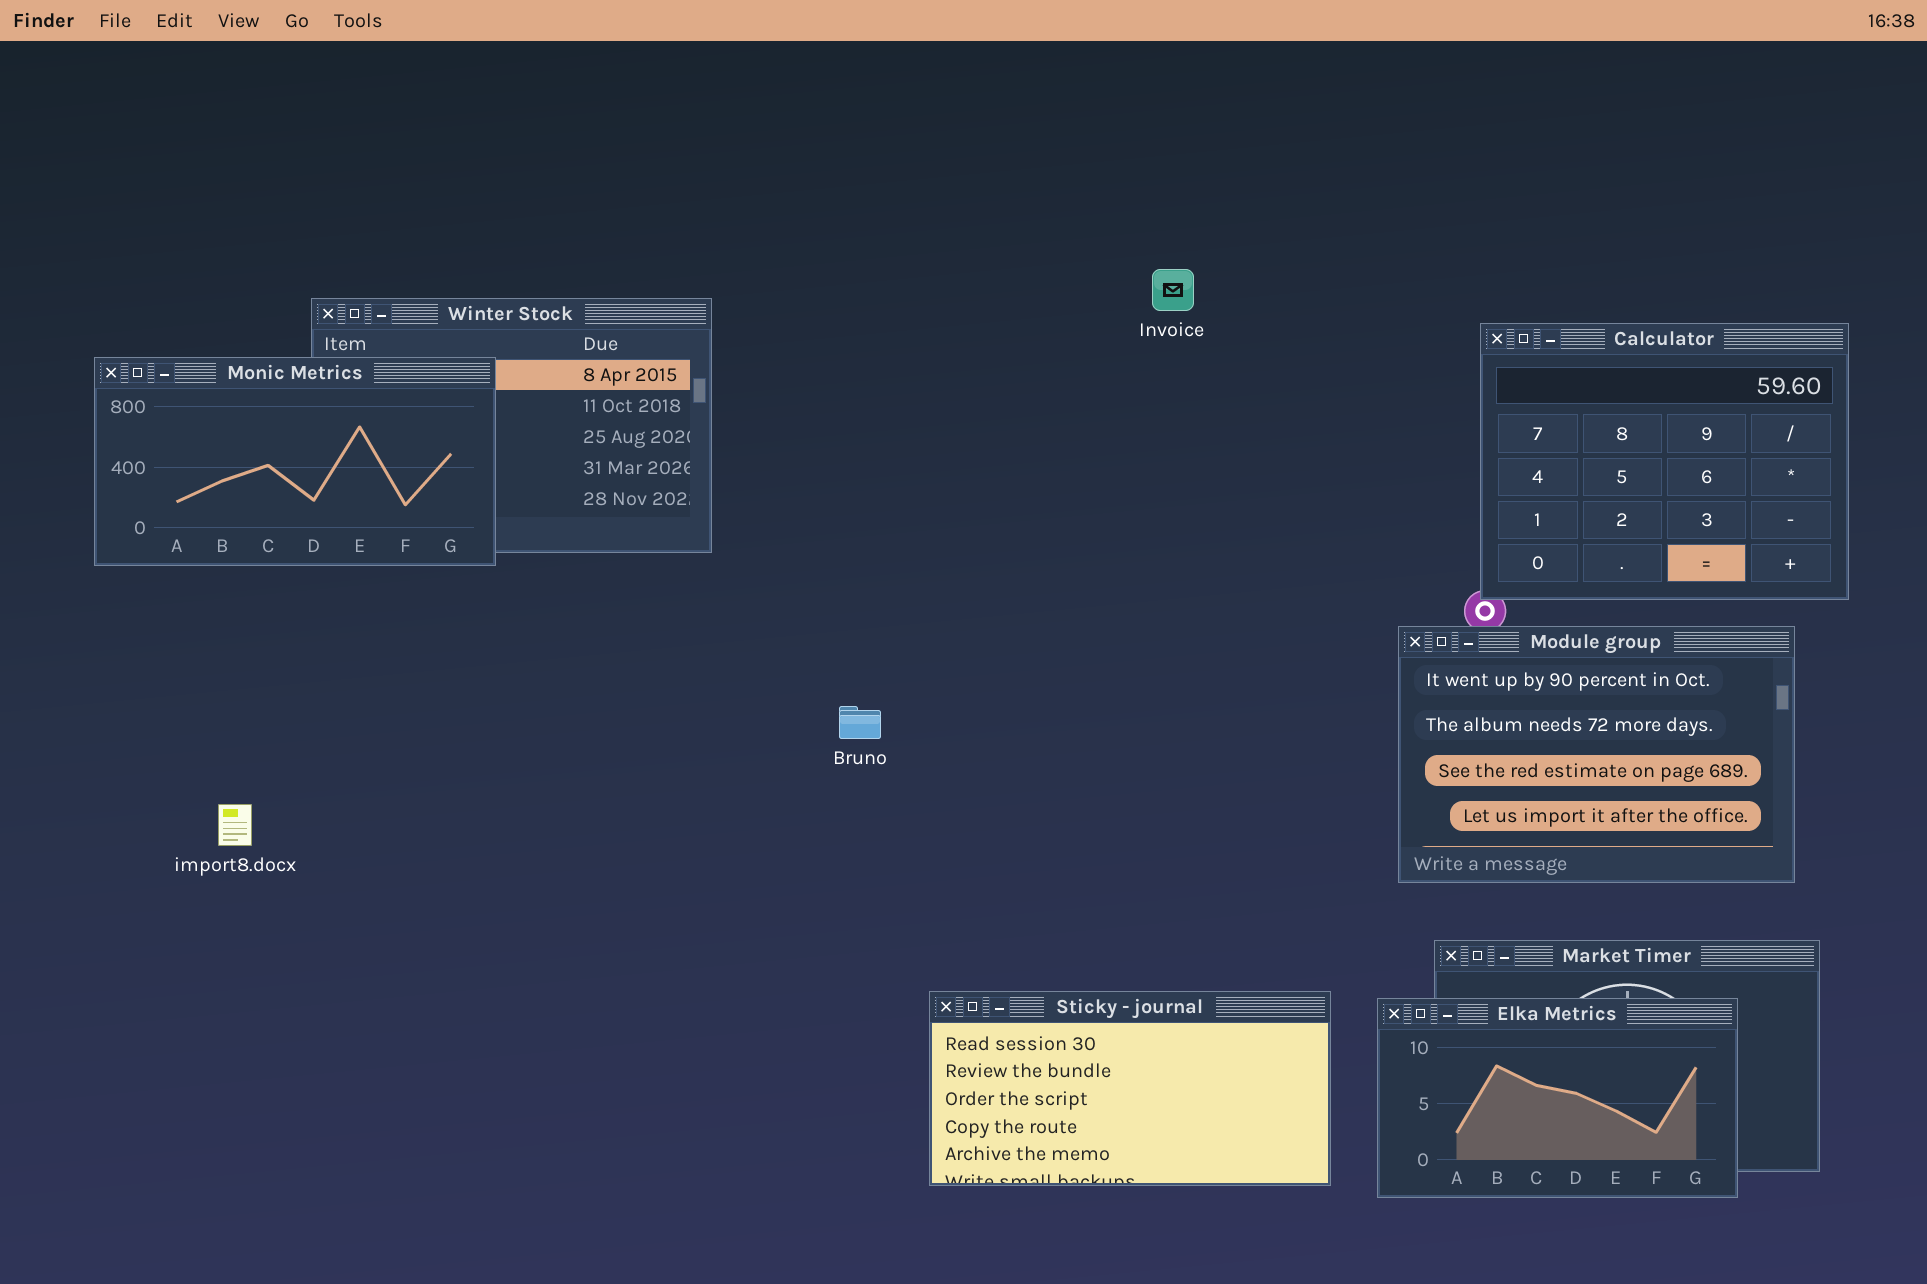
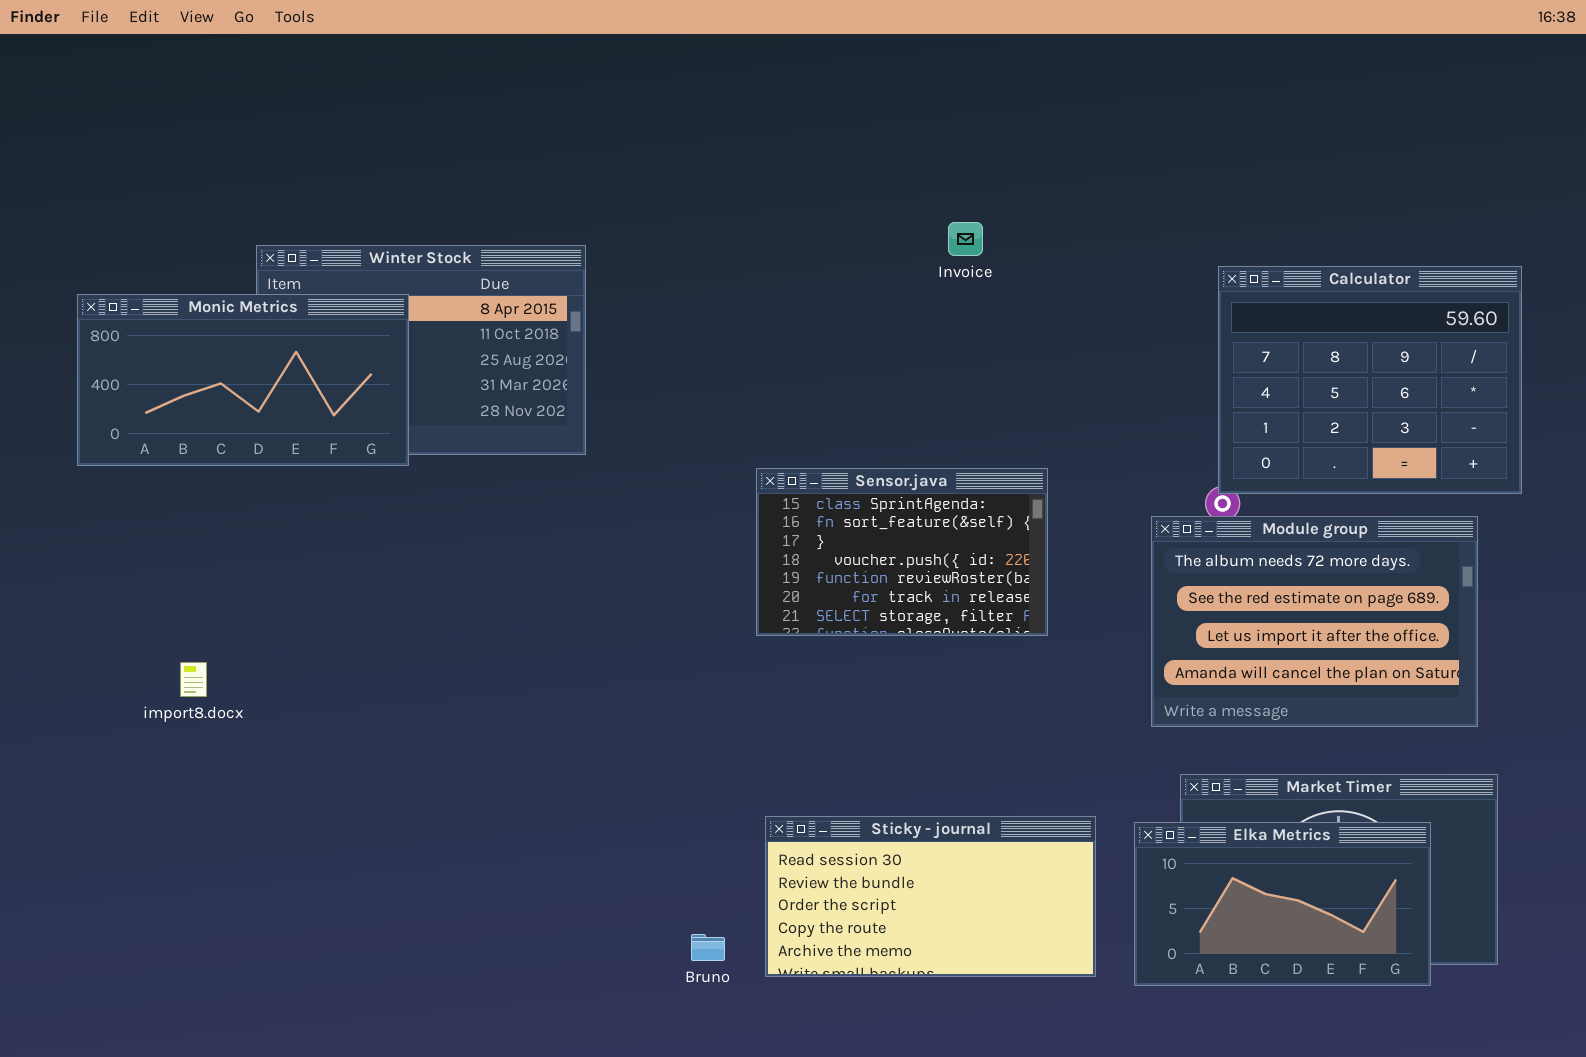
Sensor.java: none -> [756,468,1048,636], opened
Module group: [1398,626,1795,883] -> [1151,516,1478,727], scrolled down 1 row
Bruno: [839,706,881,739] -> [691,934,725,961], moved

